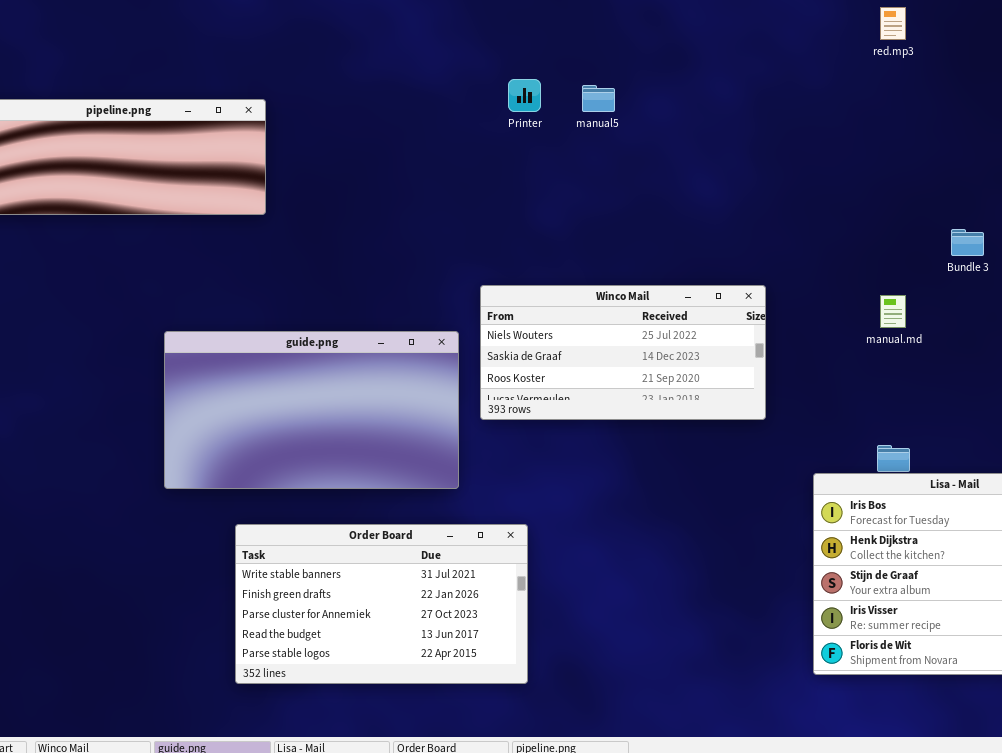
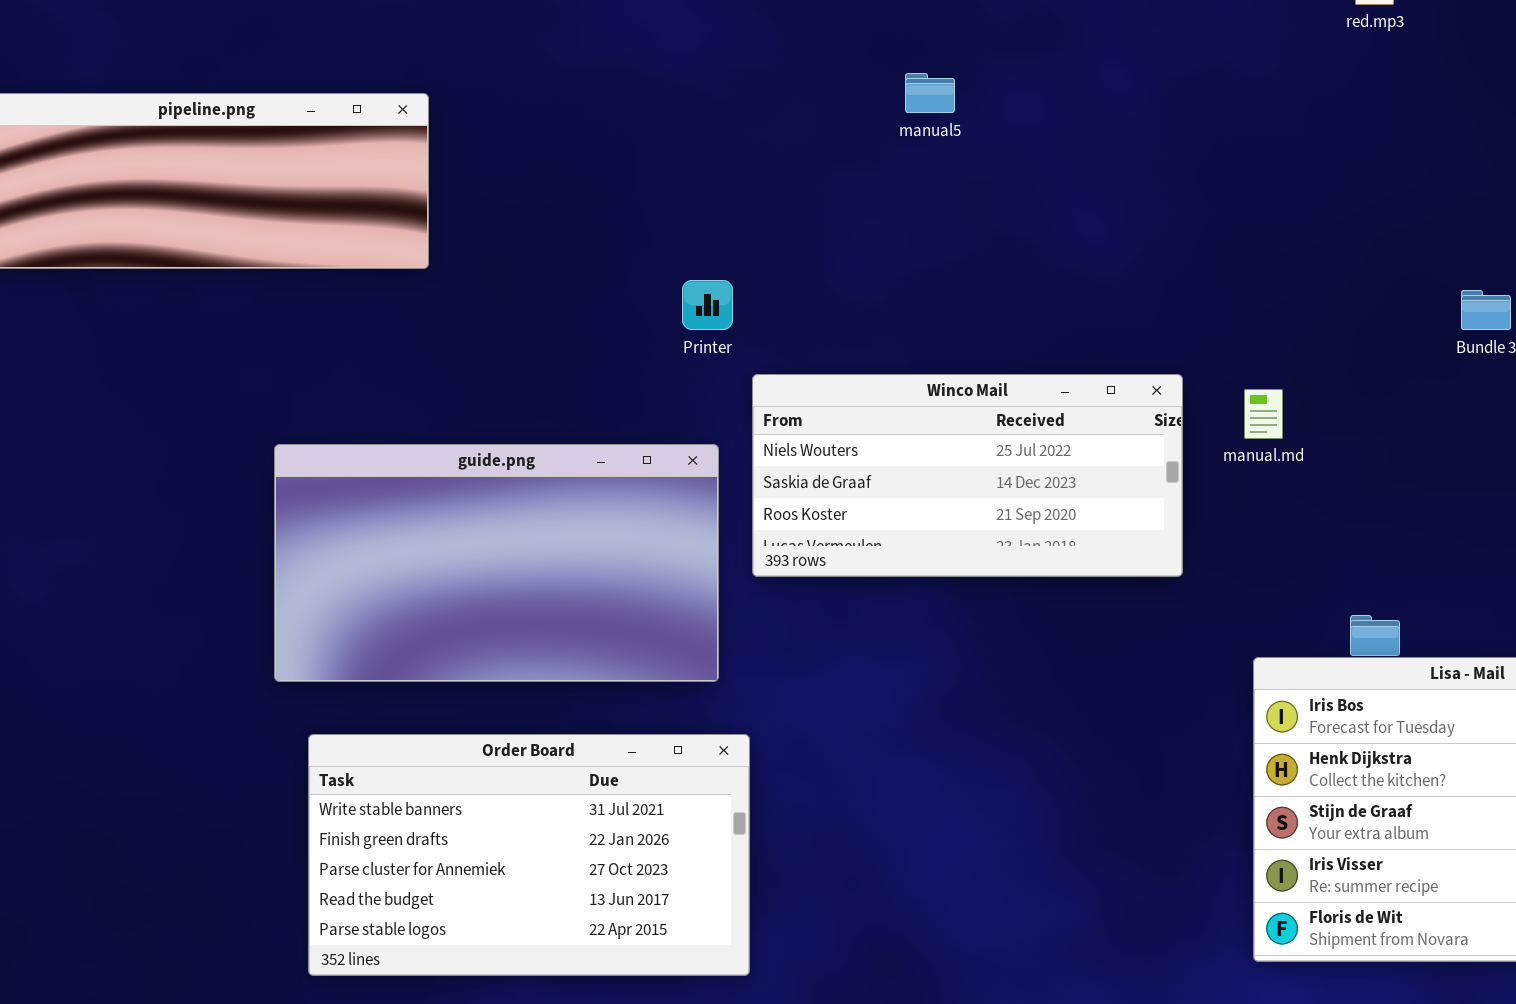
Printer: [508,79,541,112] -> [682,280,733,330], moved
manual.md: [880,295,906,328] -> [1244,389,1283,439], moved
Order Board: [235,524,528,684] -> [308,734,750,976], moved

